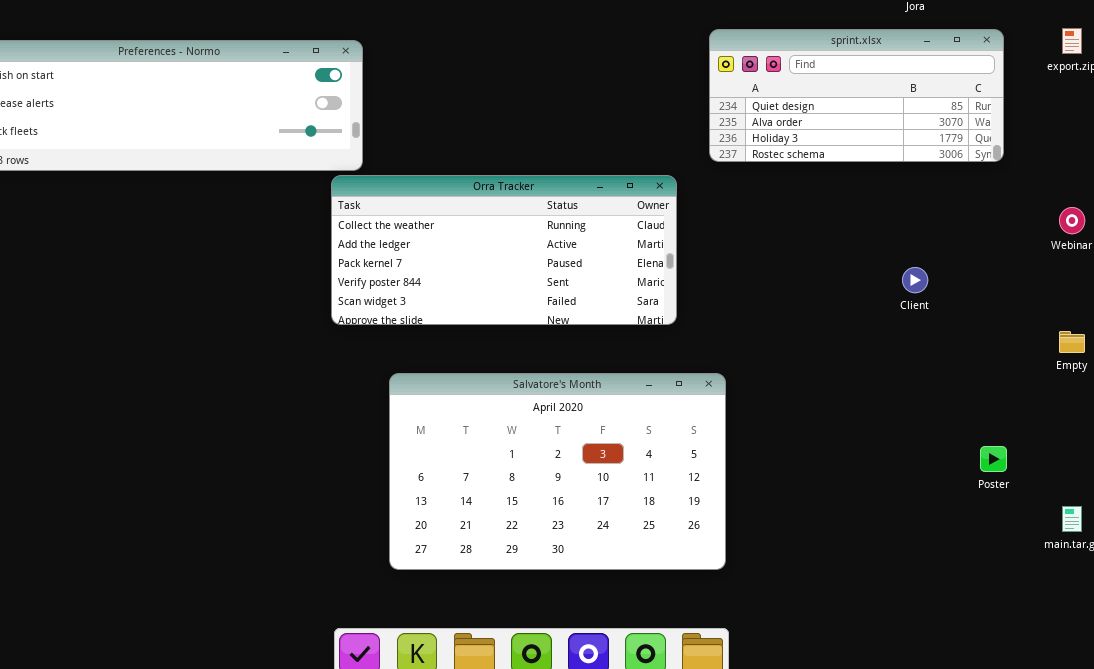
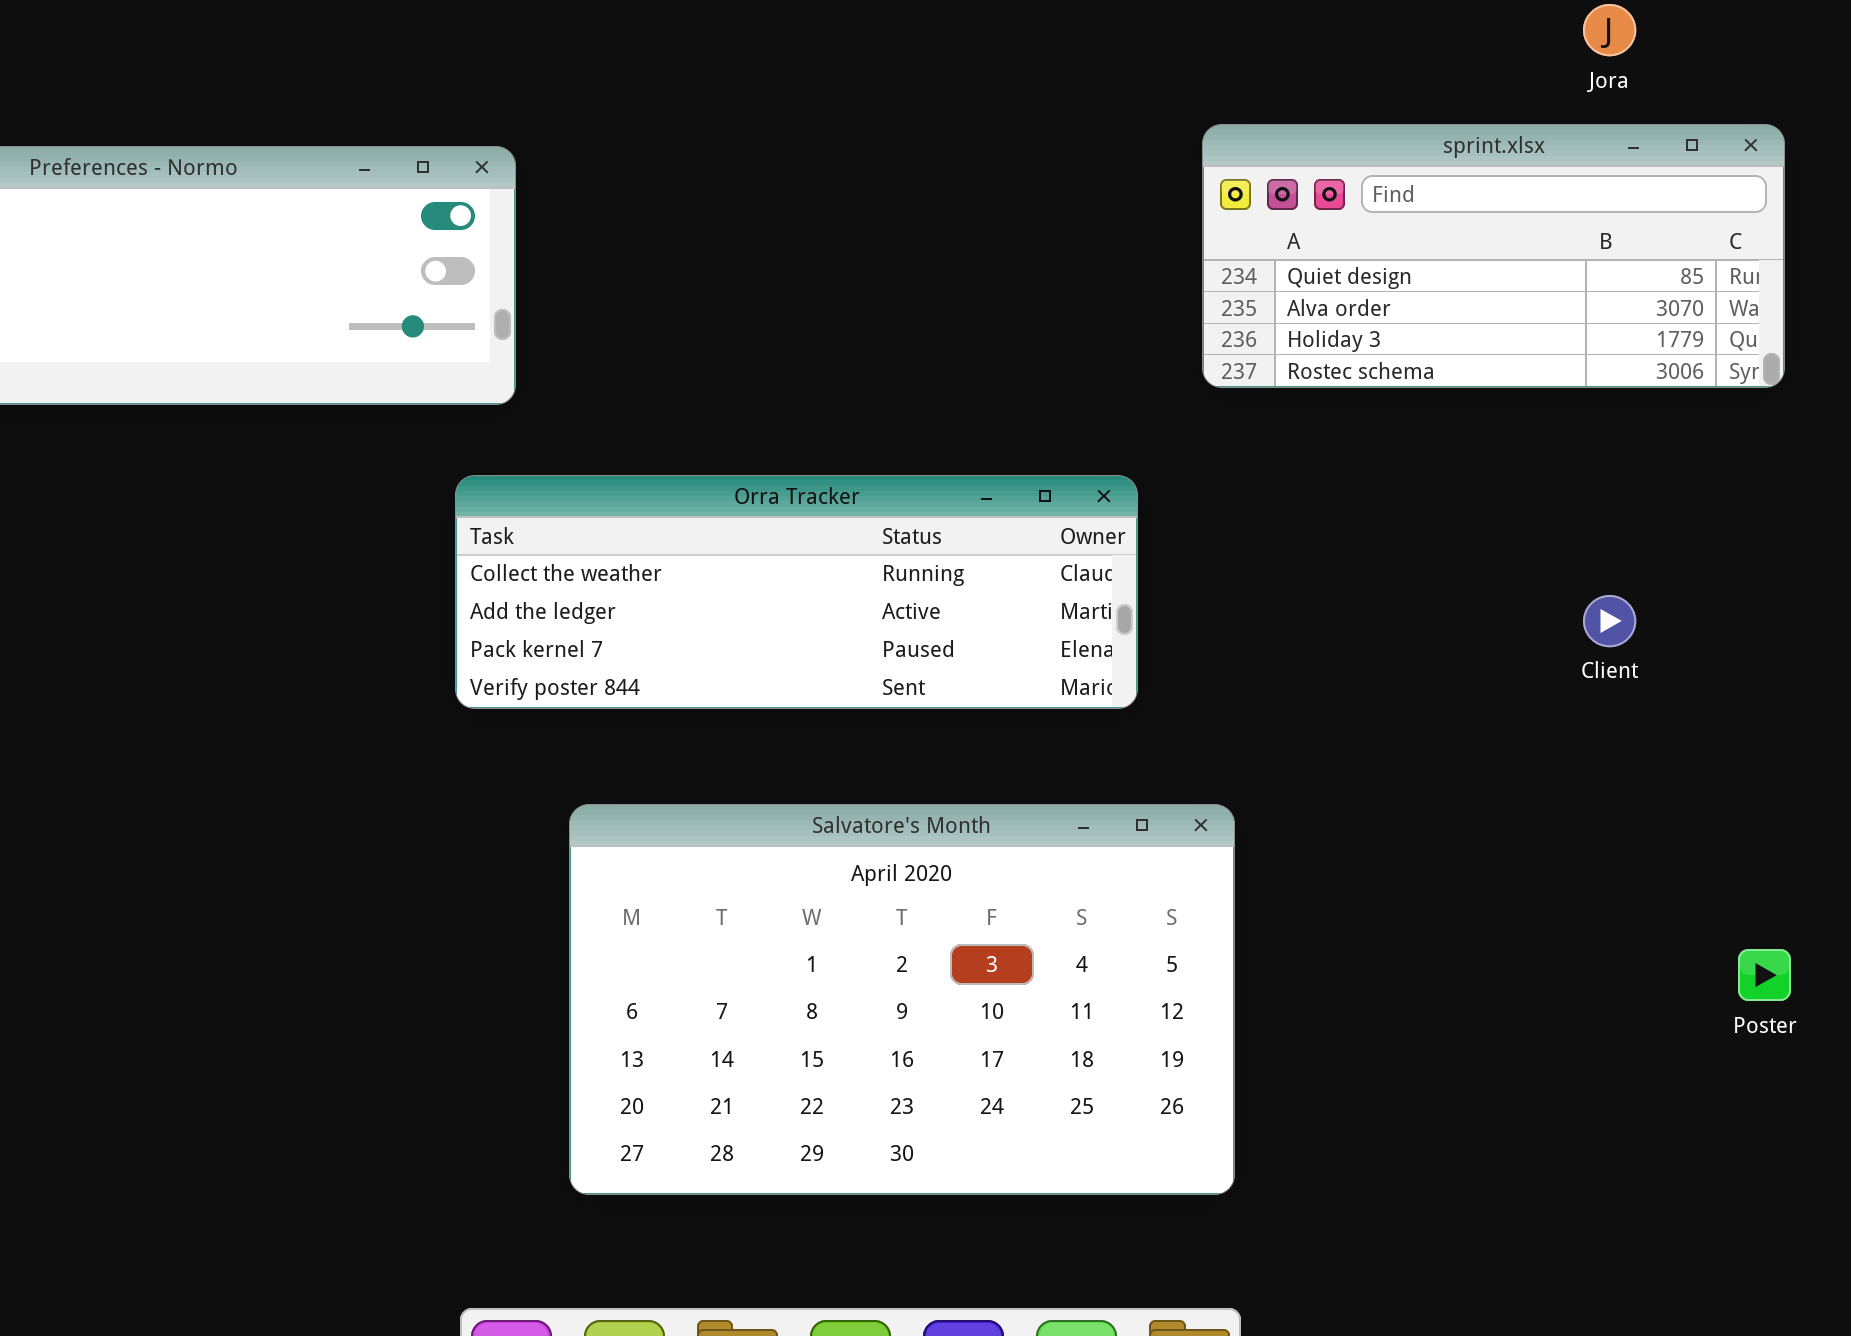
Orra Tracker: [331,175,677,325] -> [455,475,1138,709], resized

